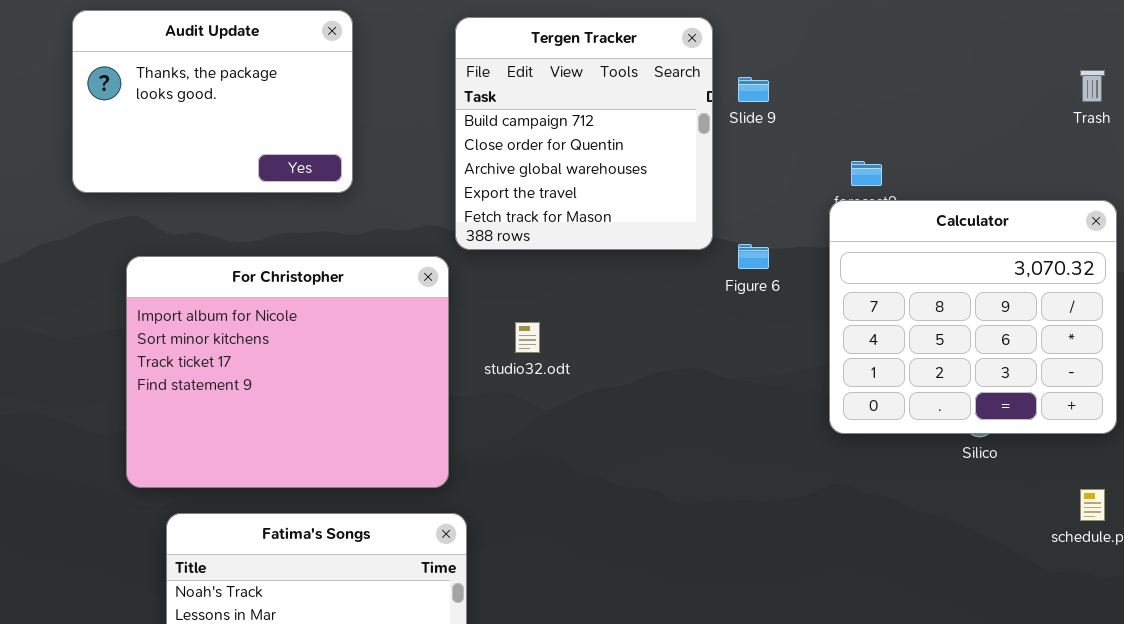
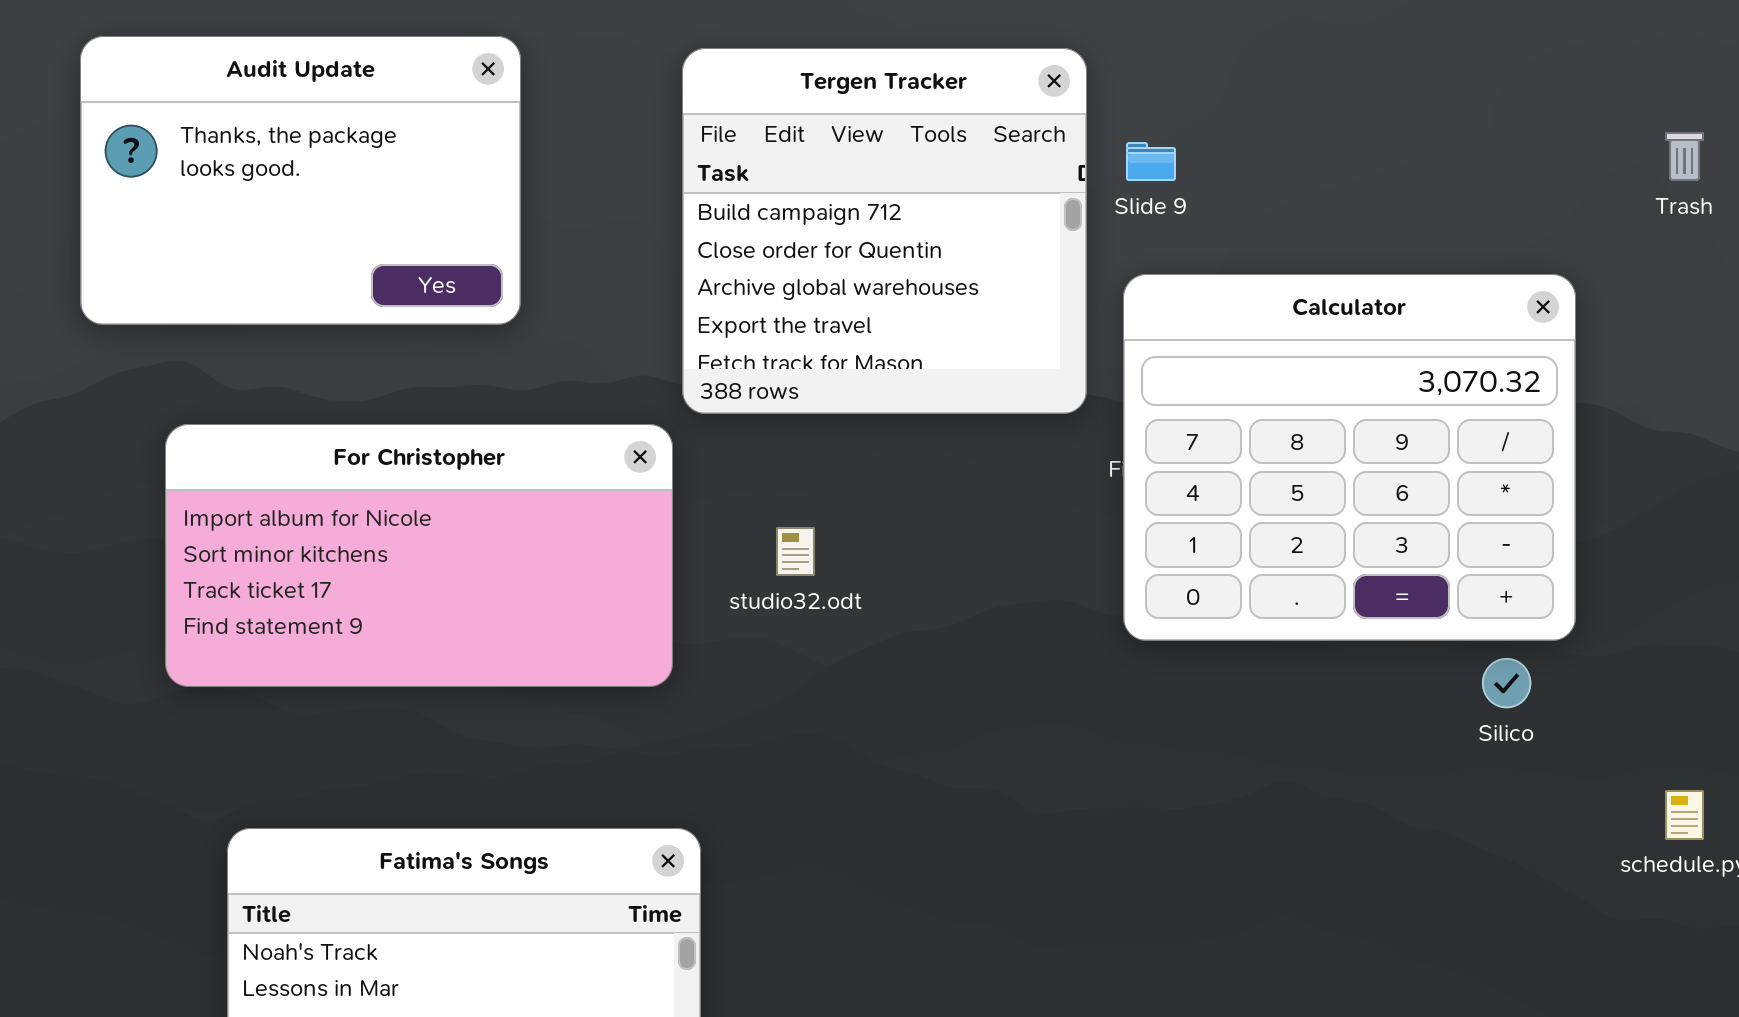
Calculator: [829,200,1117,434] -> [1123,274,1576,641], moved
For Christopher: [126,256,449,488] -> [165,424,673,687], resized

